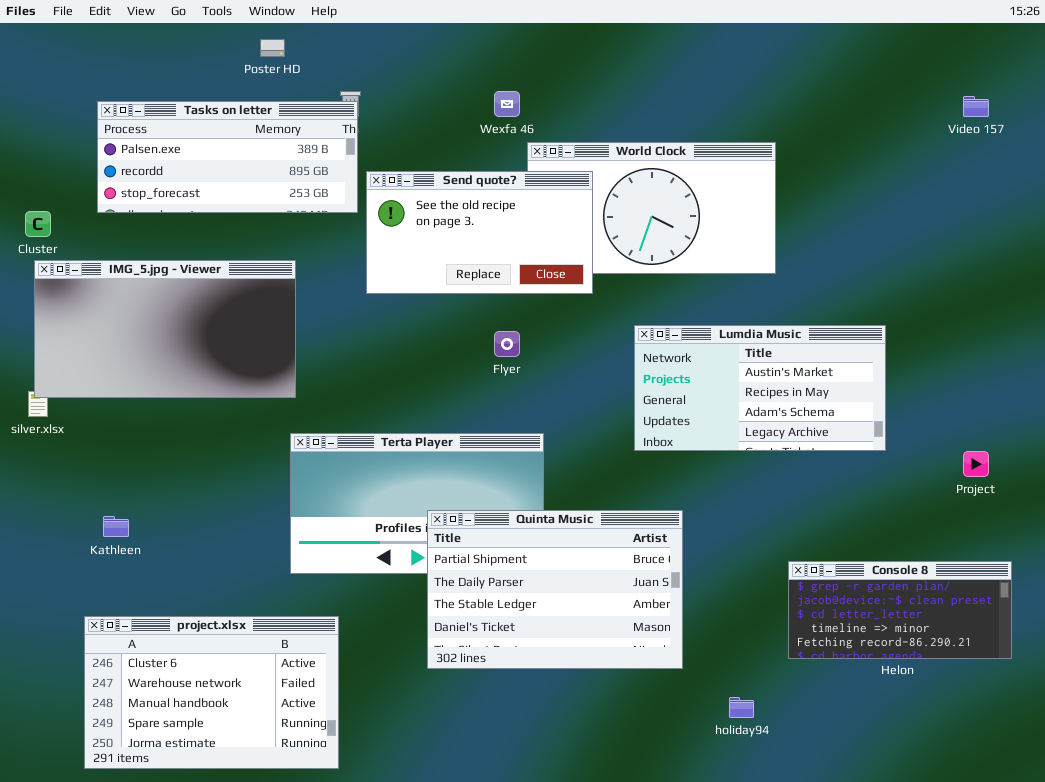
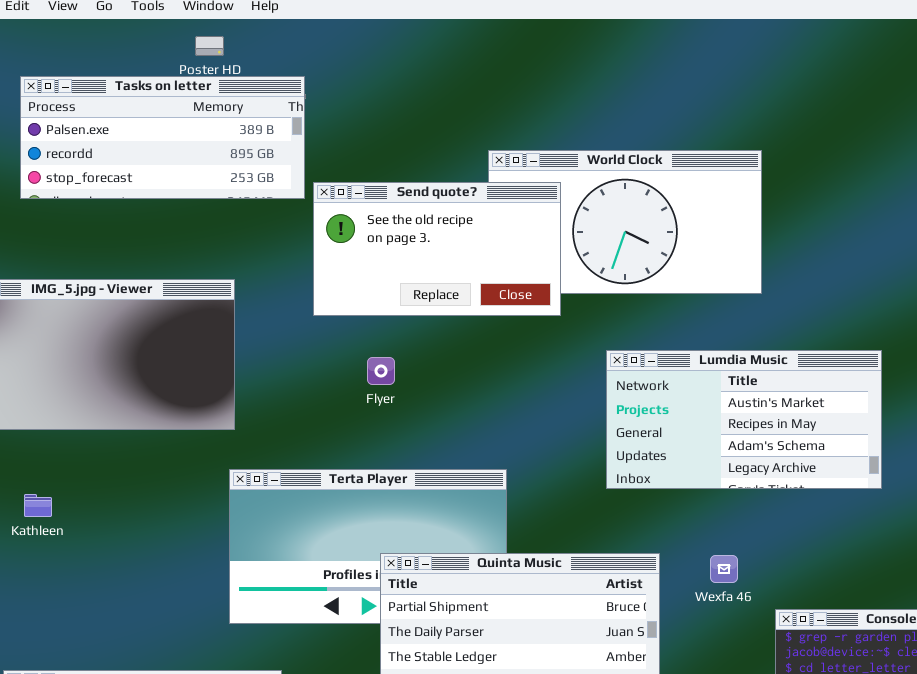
Wexfa 46: [494,91,520,117] -> [710,555,738,583], moved
Tasks on letter: [97,101,358,213] -> [20,76,305,199], moved
Flyer: [494,331,520,357] -> [367,357,395,385], moved
Kathleen: [103,516,129,537] -> [24,494,52,517], moved

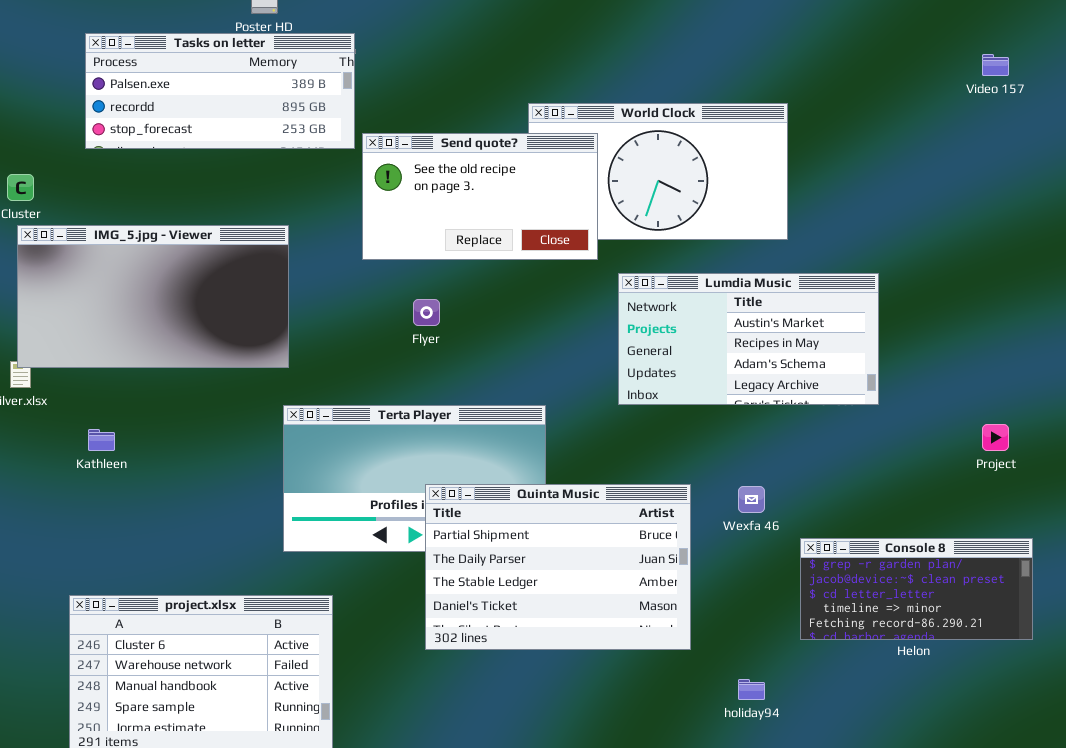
Lumdia Music: [606,350,882,489] -> [618,273,879,405], moved

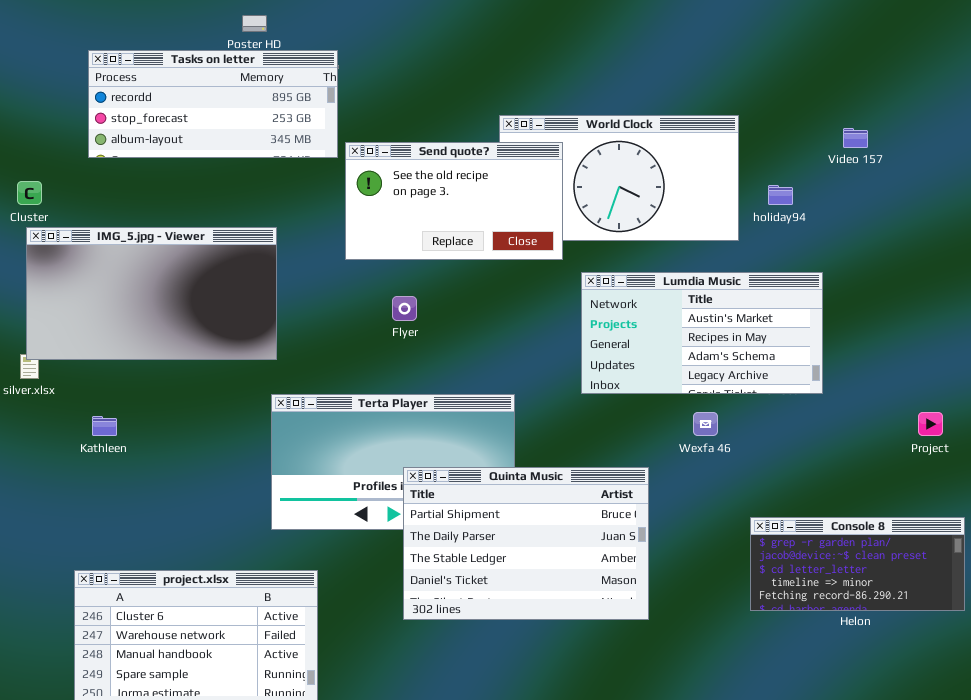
Tasks on letter: [85,33,355,149] -> [88,50,338,158], scrolled down 1 row
Video 157: [982,54,1009,76] -> [843,128,868,148], moved
Wexfa 46: [738,486,765,513] -> [693,412,718,436], moved
holiday94: [738,679,765,700] -> [768,185,793,205], moved

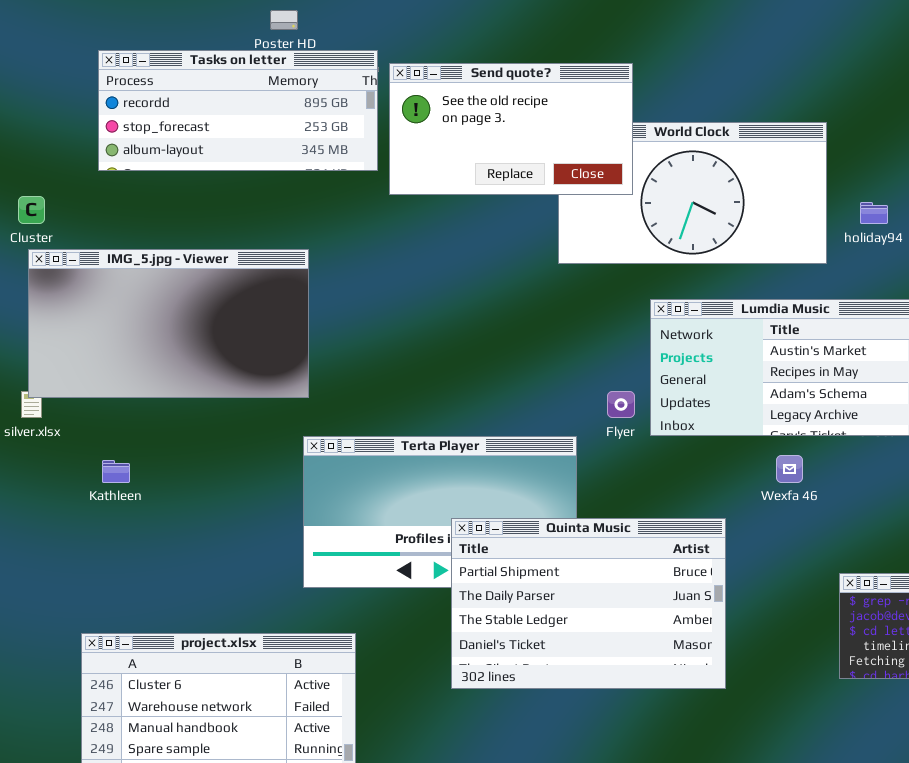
Send quote?: [345,142,563,260] -> [389,63,633,195], moved
Flyer: [392,296,417,321] -> [607,391,635,418], moved

